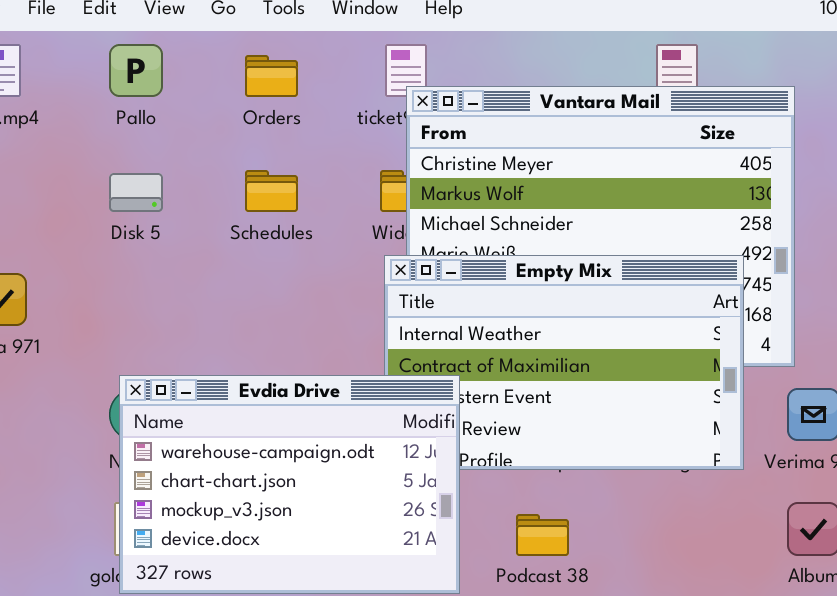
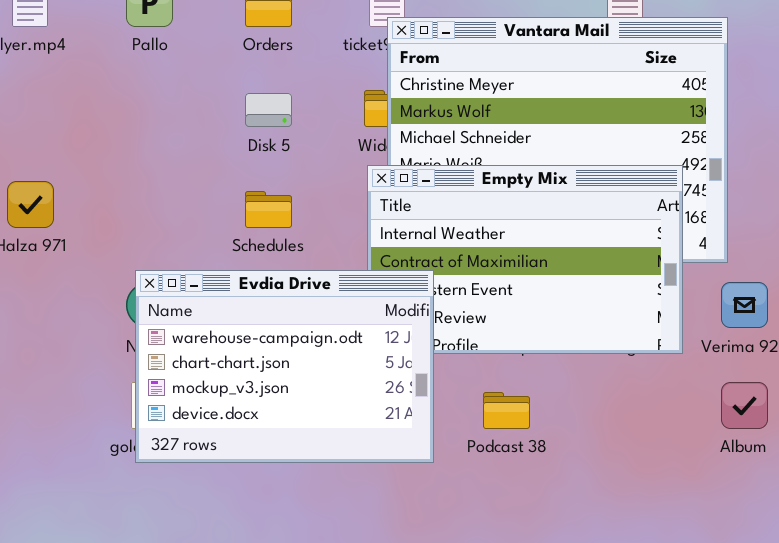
Schedules: [245,170,298,212] -> [245,191,292,228], moved
Disk 5: [109,173,163,212] -> [245,93,292,127], moved

